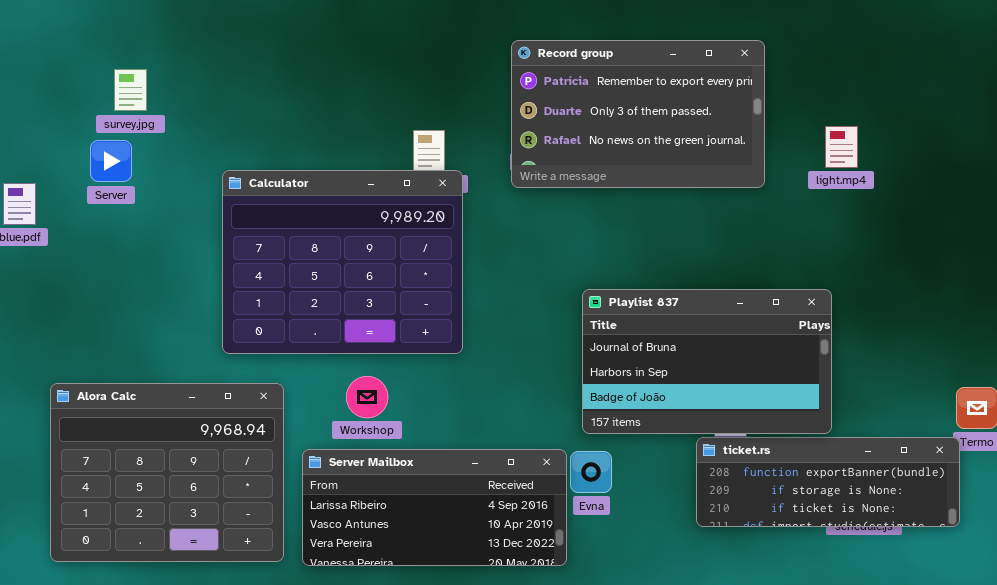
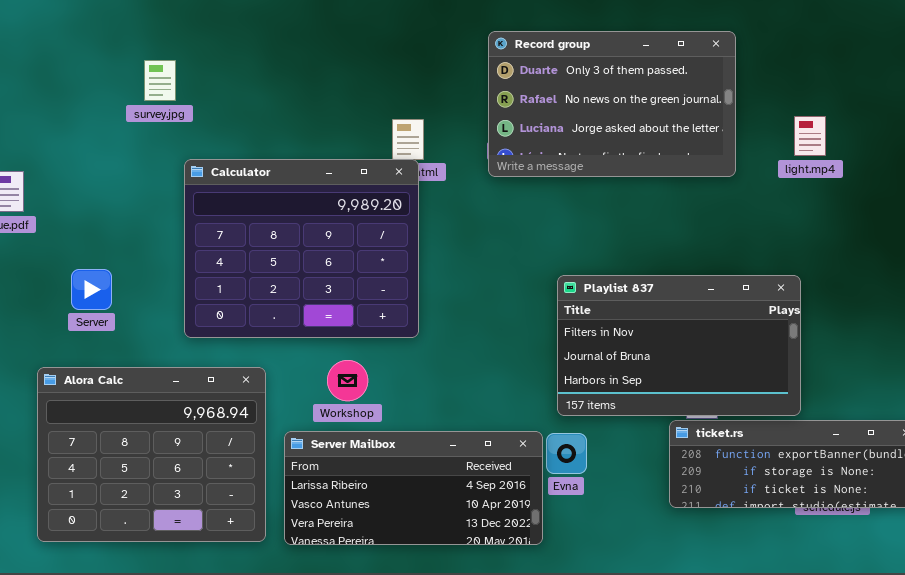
Record group: [511,40,765,188] -> [488,31,736,177], scrolled down 1 row
survey.jpg: [114,69,147,111] -> [144,60,176,101], moved
Server: [90,140,132,182] -> [71,269,112,310], moved
Calculator: [222,170,463,354] -> [184,159,419,338], moved
Playlist 837: [582,289,832,434] -> [557,275,801,416], scrolled up 1 row

